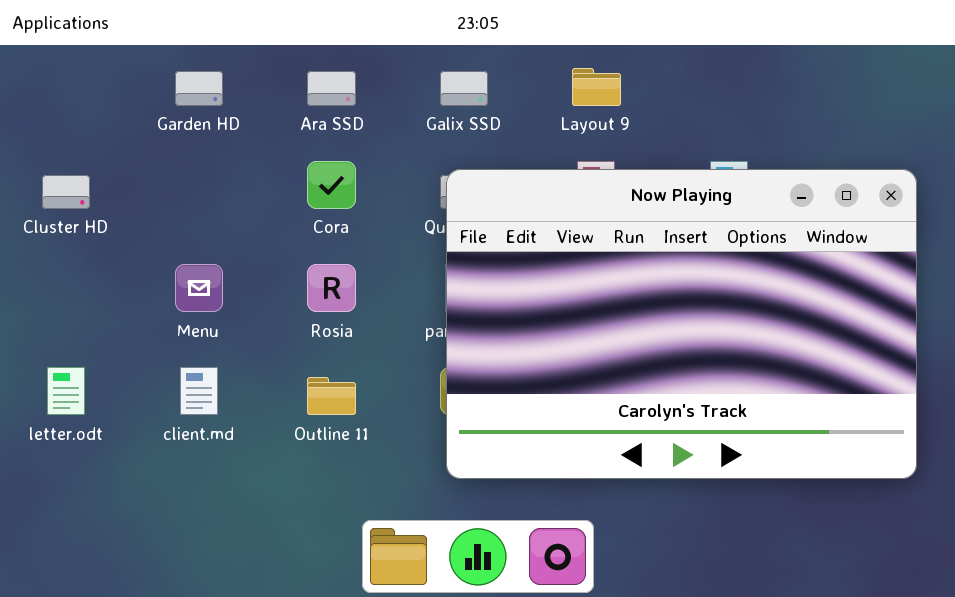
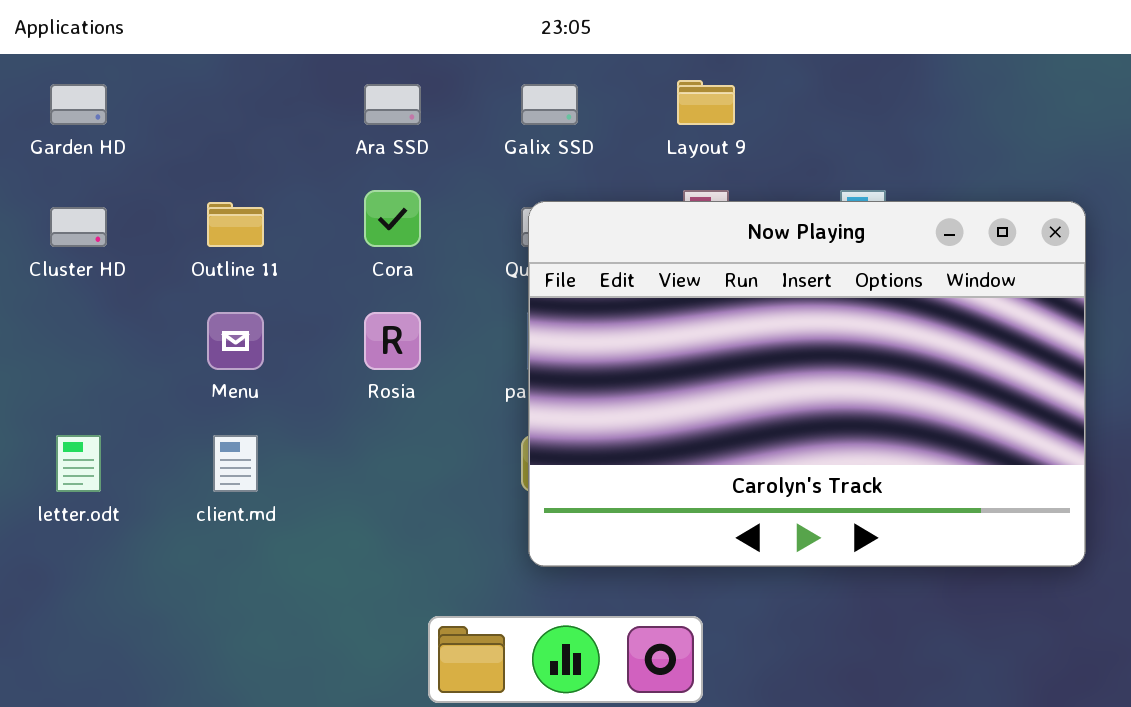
Garden HD: [175,71,223,106] -> [50,84,107,125], moved
Outline 11: [307,377,356,415] -> [207,202,264,247], moved

